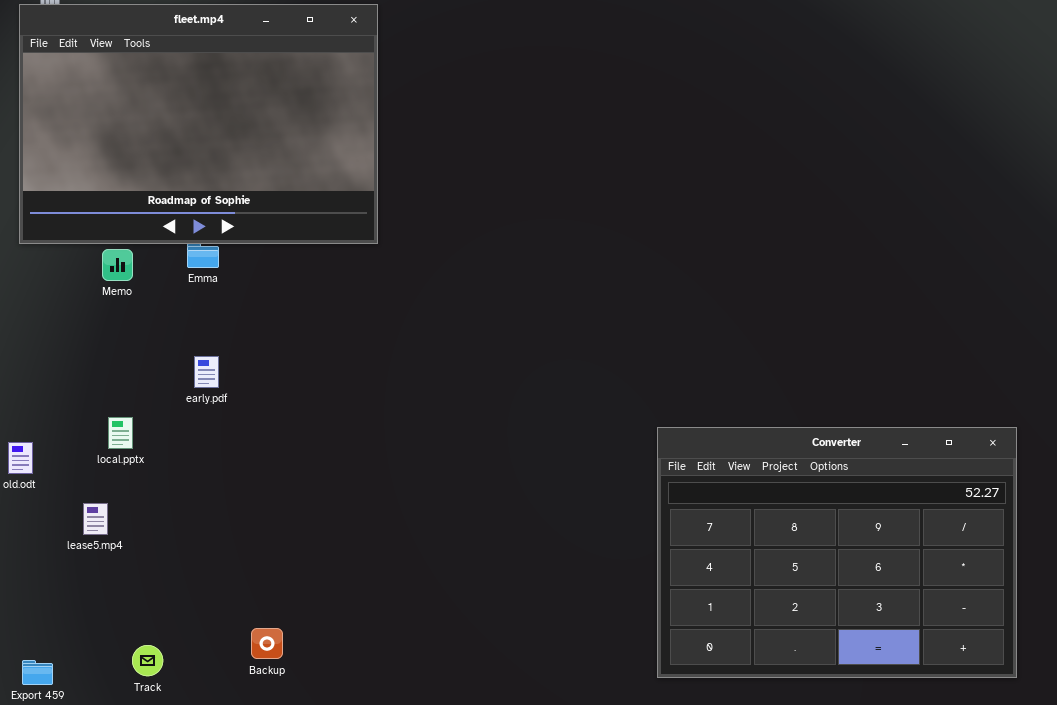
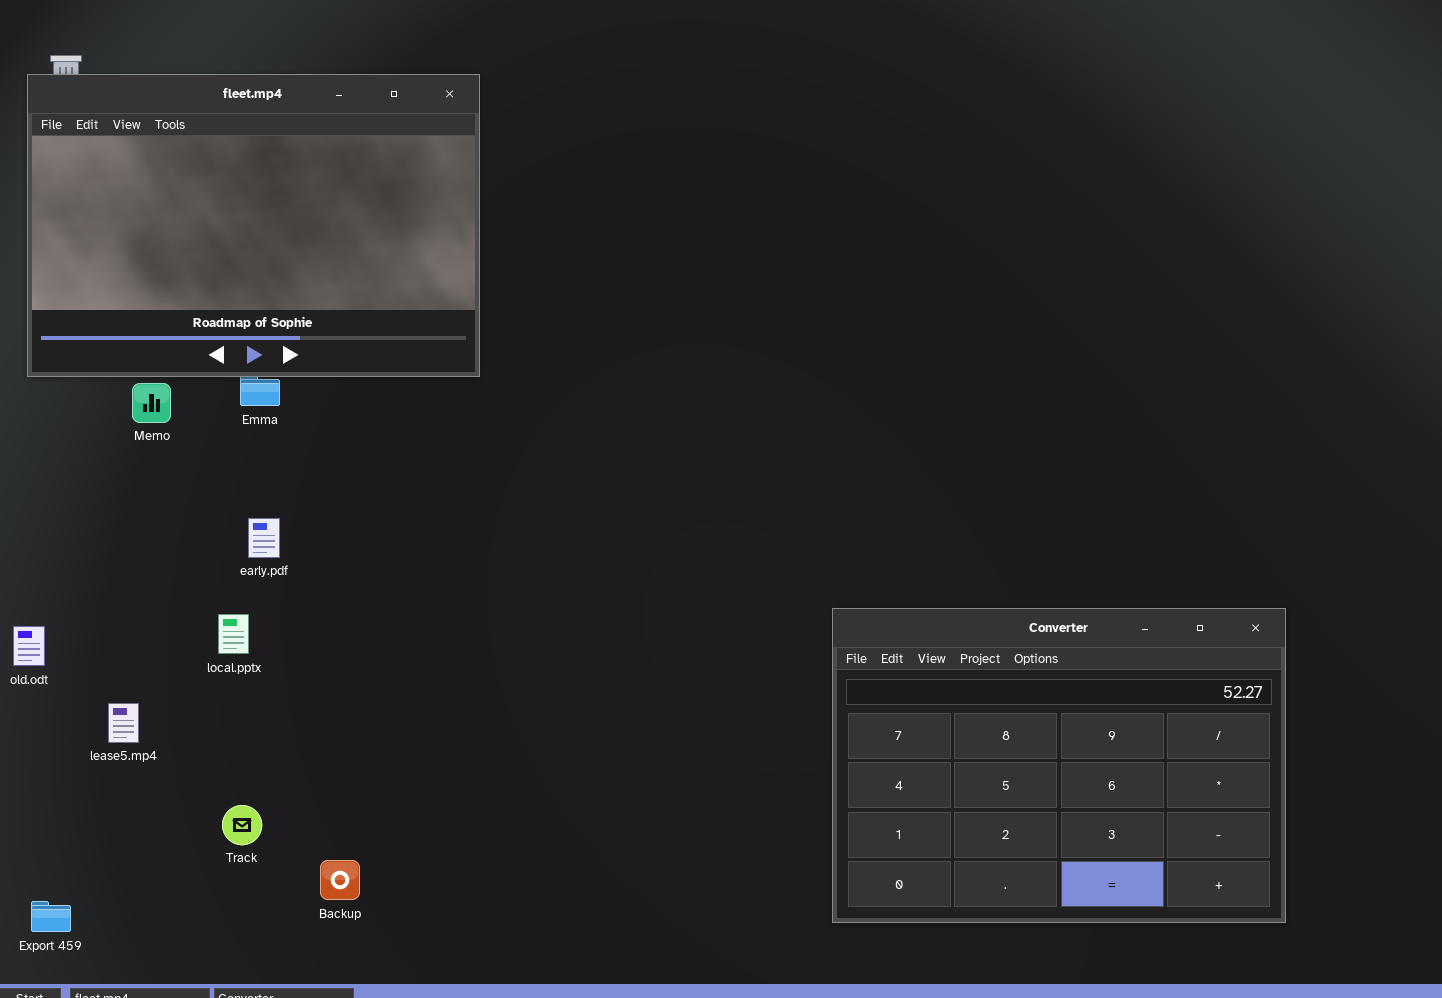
local.pptx: [108,417,133,449] -> [218,614,249,654], moved
Track: [132,645,163,676] -> [222,805,262,845], moved

